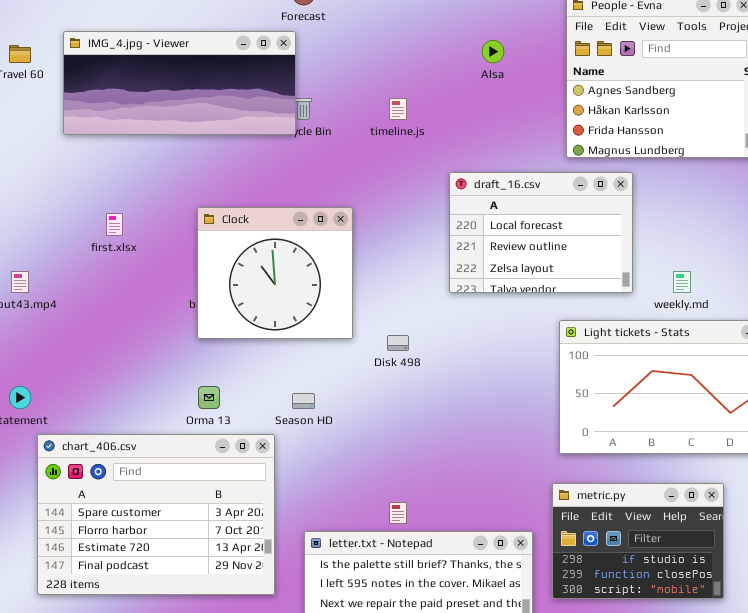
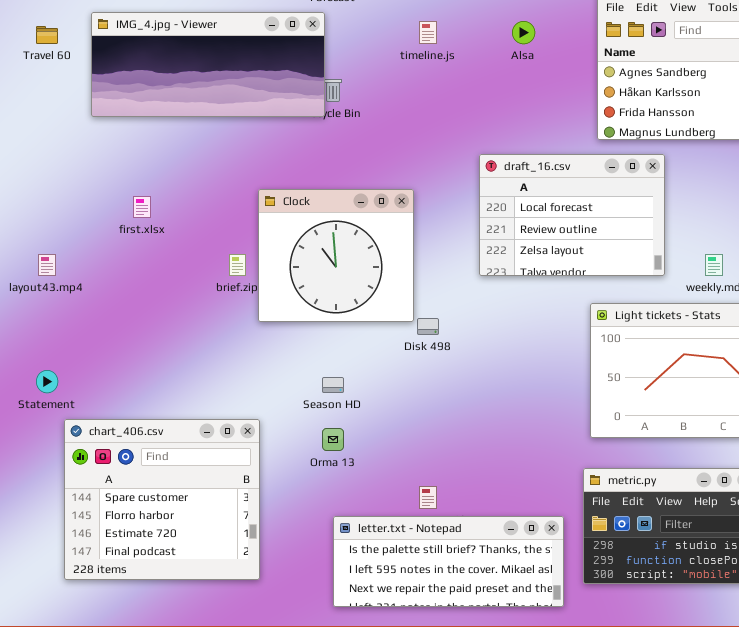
timeline.js: [389,98,407,120] -> [419,21,437,44], moved
Clock: [197,207,353,339] -> [258,189,414,322], moved
Orma 13: [198,386,220,409] -> [322,428,344,451], moved
chart_406.csv: [37,434,275,595] -> [64,419,260,580], resized

